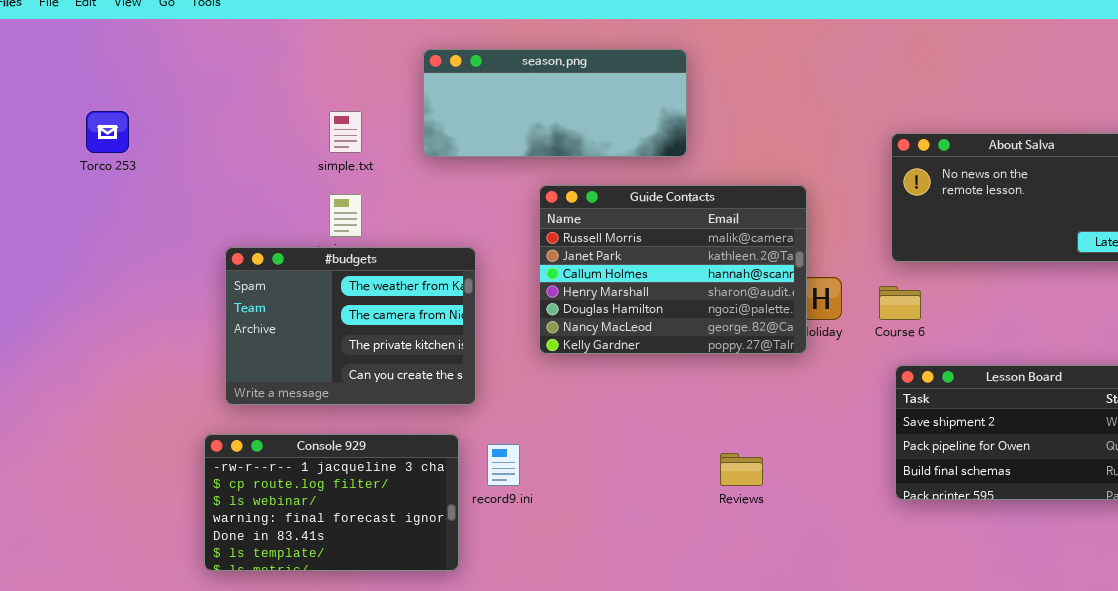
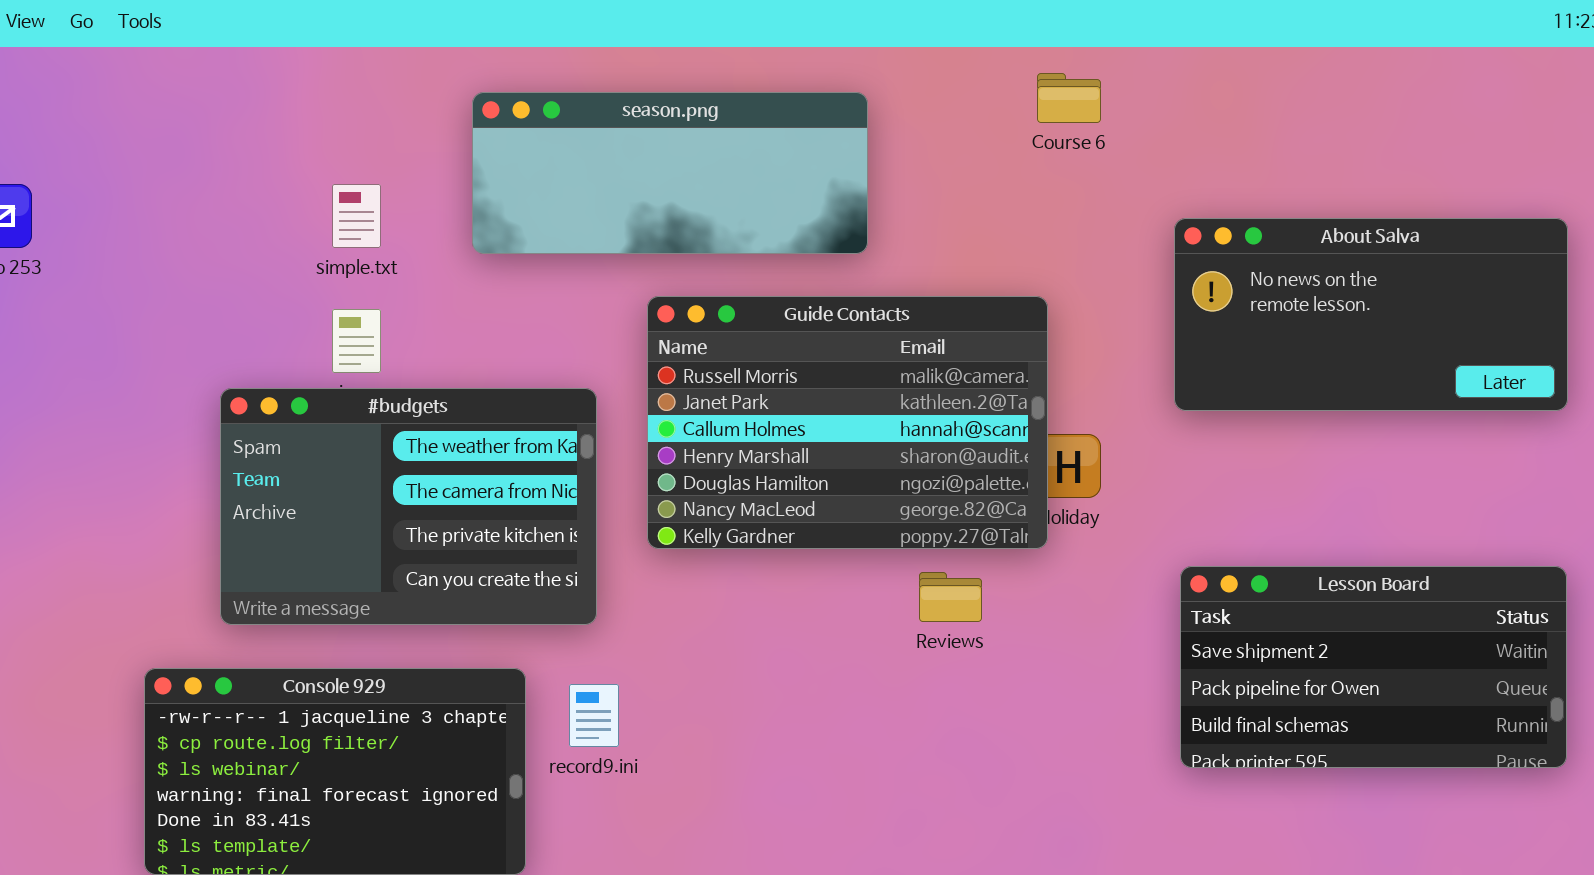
#budgets: [225,247,476,405] -> [220,388,597,625], moved
Course 6: [879,286,921,320] -> [1037,73,1101,123], moved
Reviews: [720,453,763,486] -> [919,572,982,622], moved

